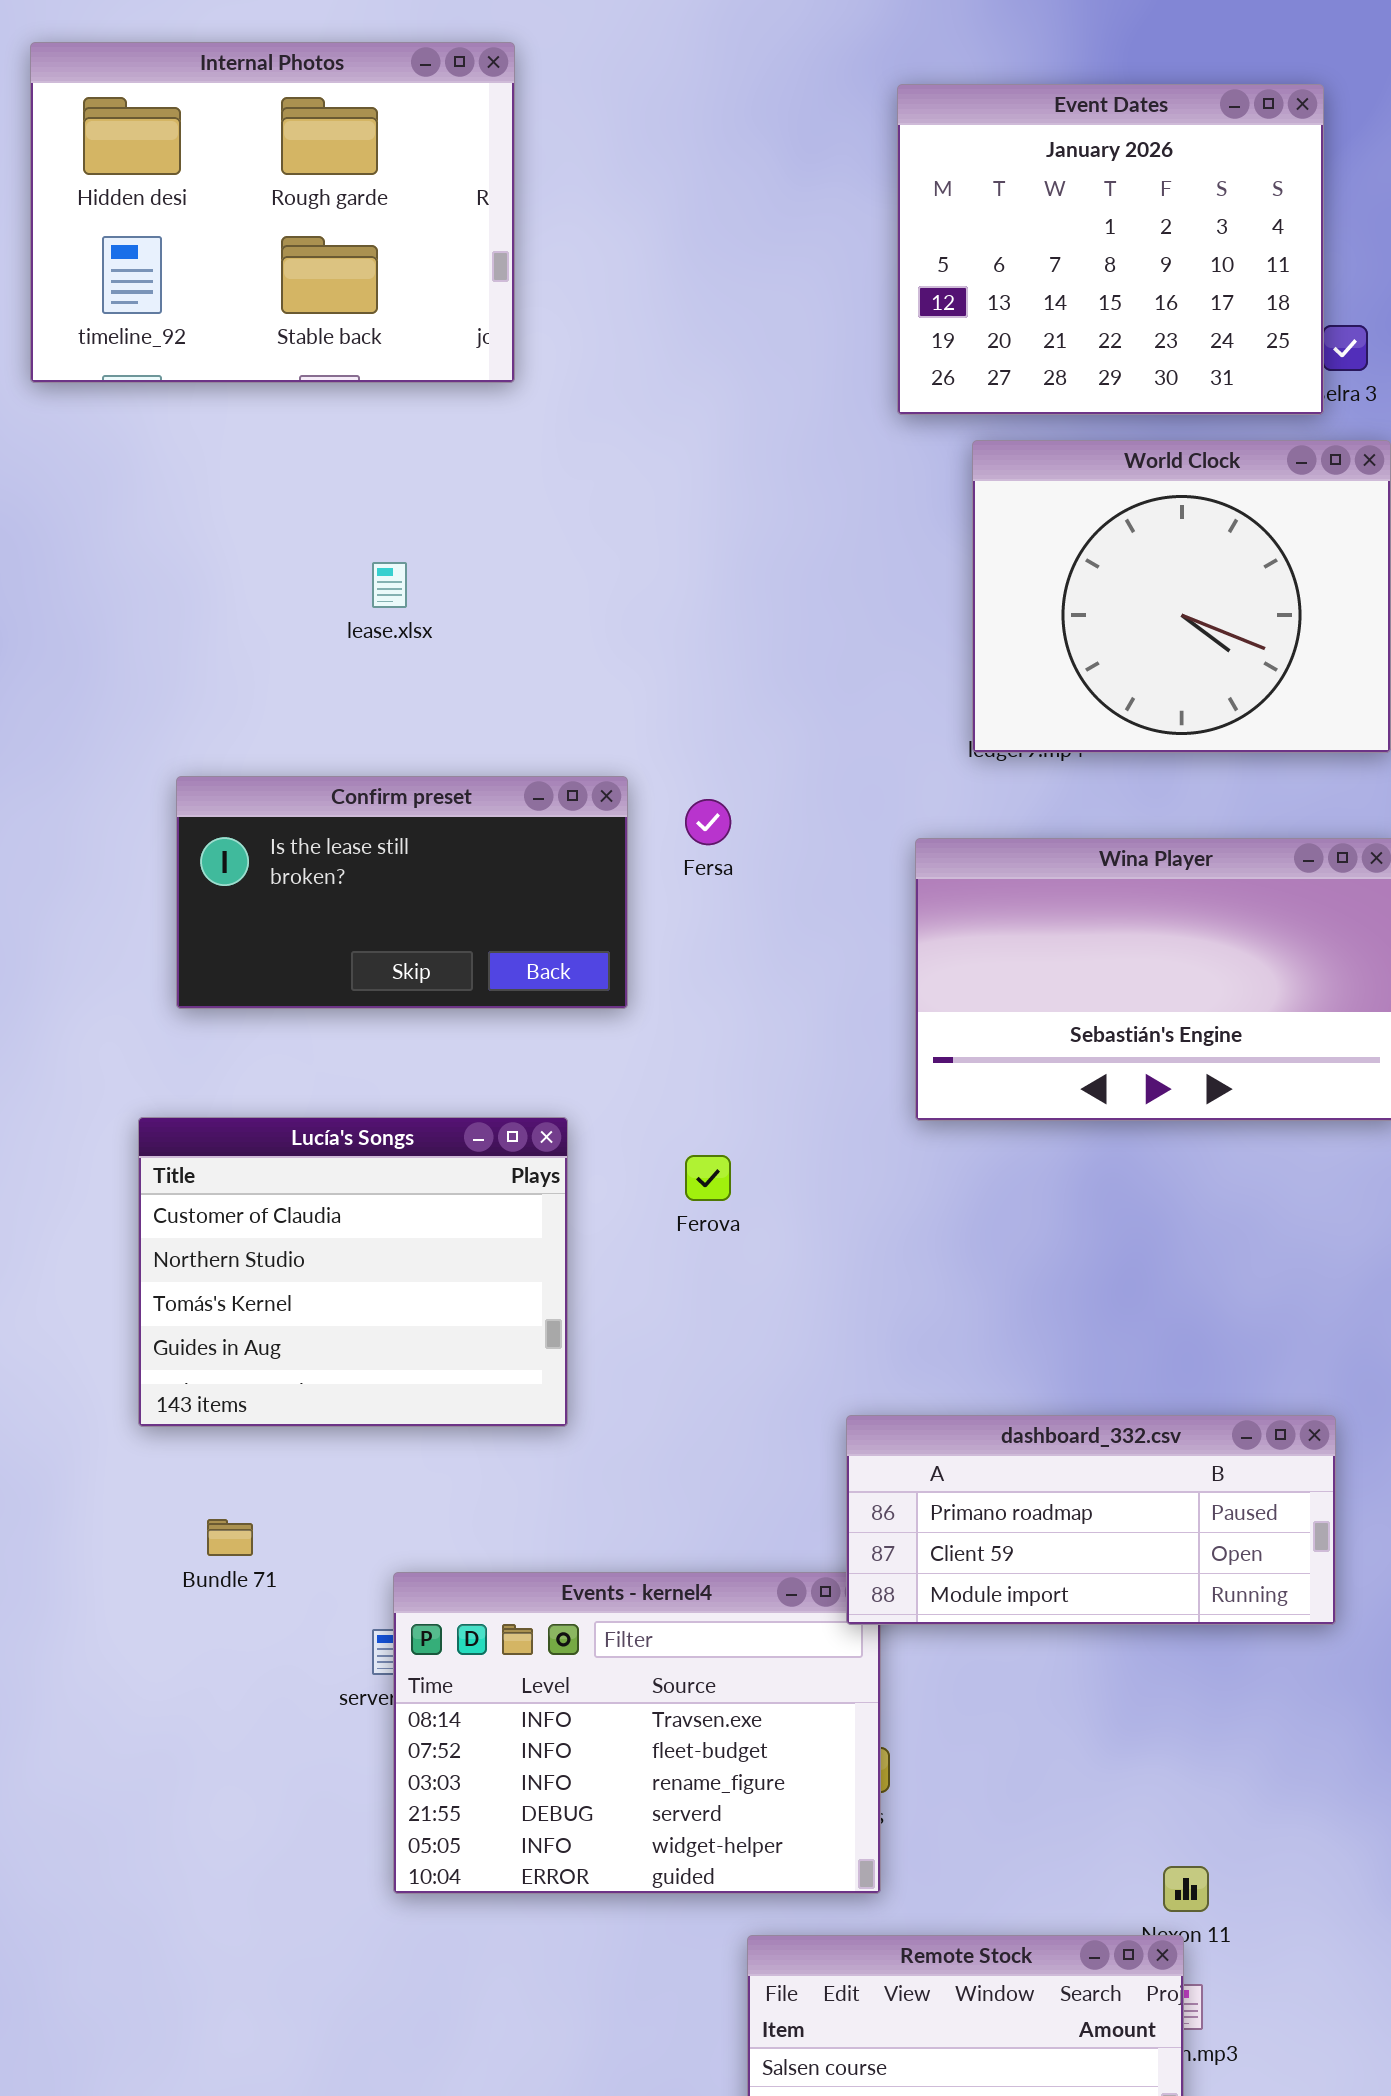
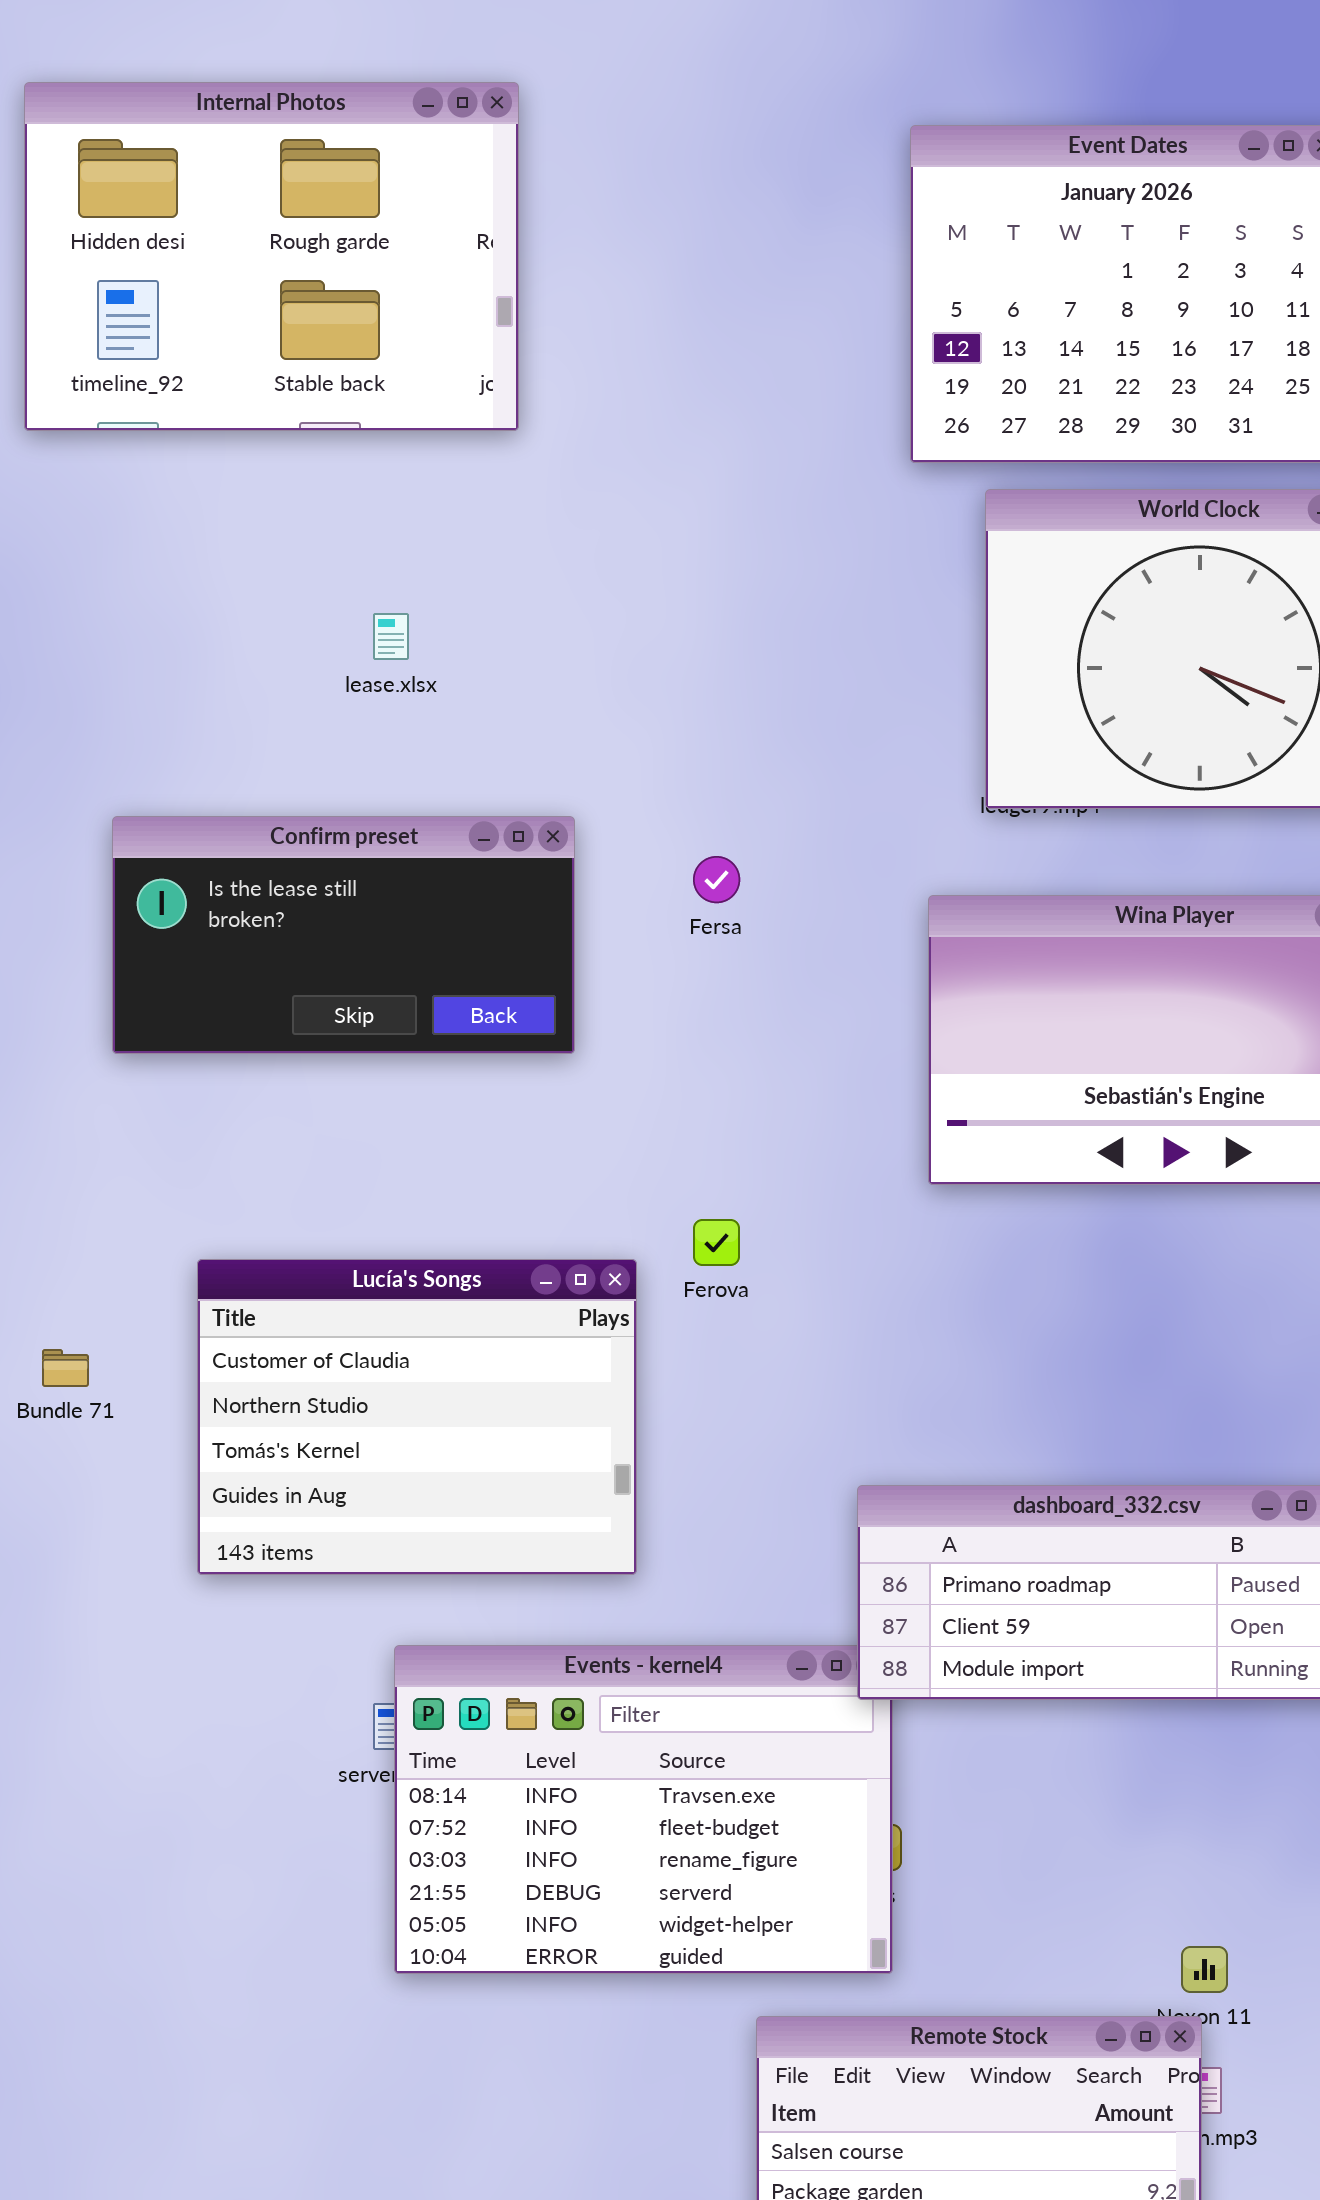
Confirm preset: [176,776,628,1009] -> [112,816,575,1054], moved
Lucía's Songs: [138,1117,568,1427] -> [197,1259,637,1575], moved
Bundle 71: [207,1519,253,1556] -> [42,1349,89,1387], moved

